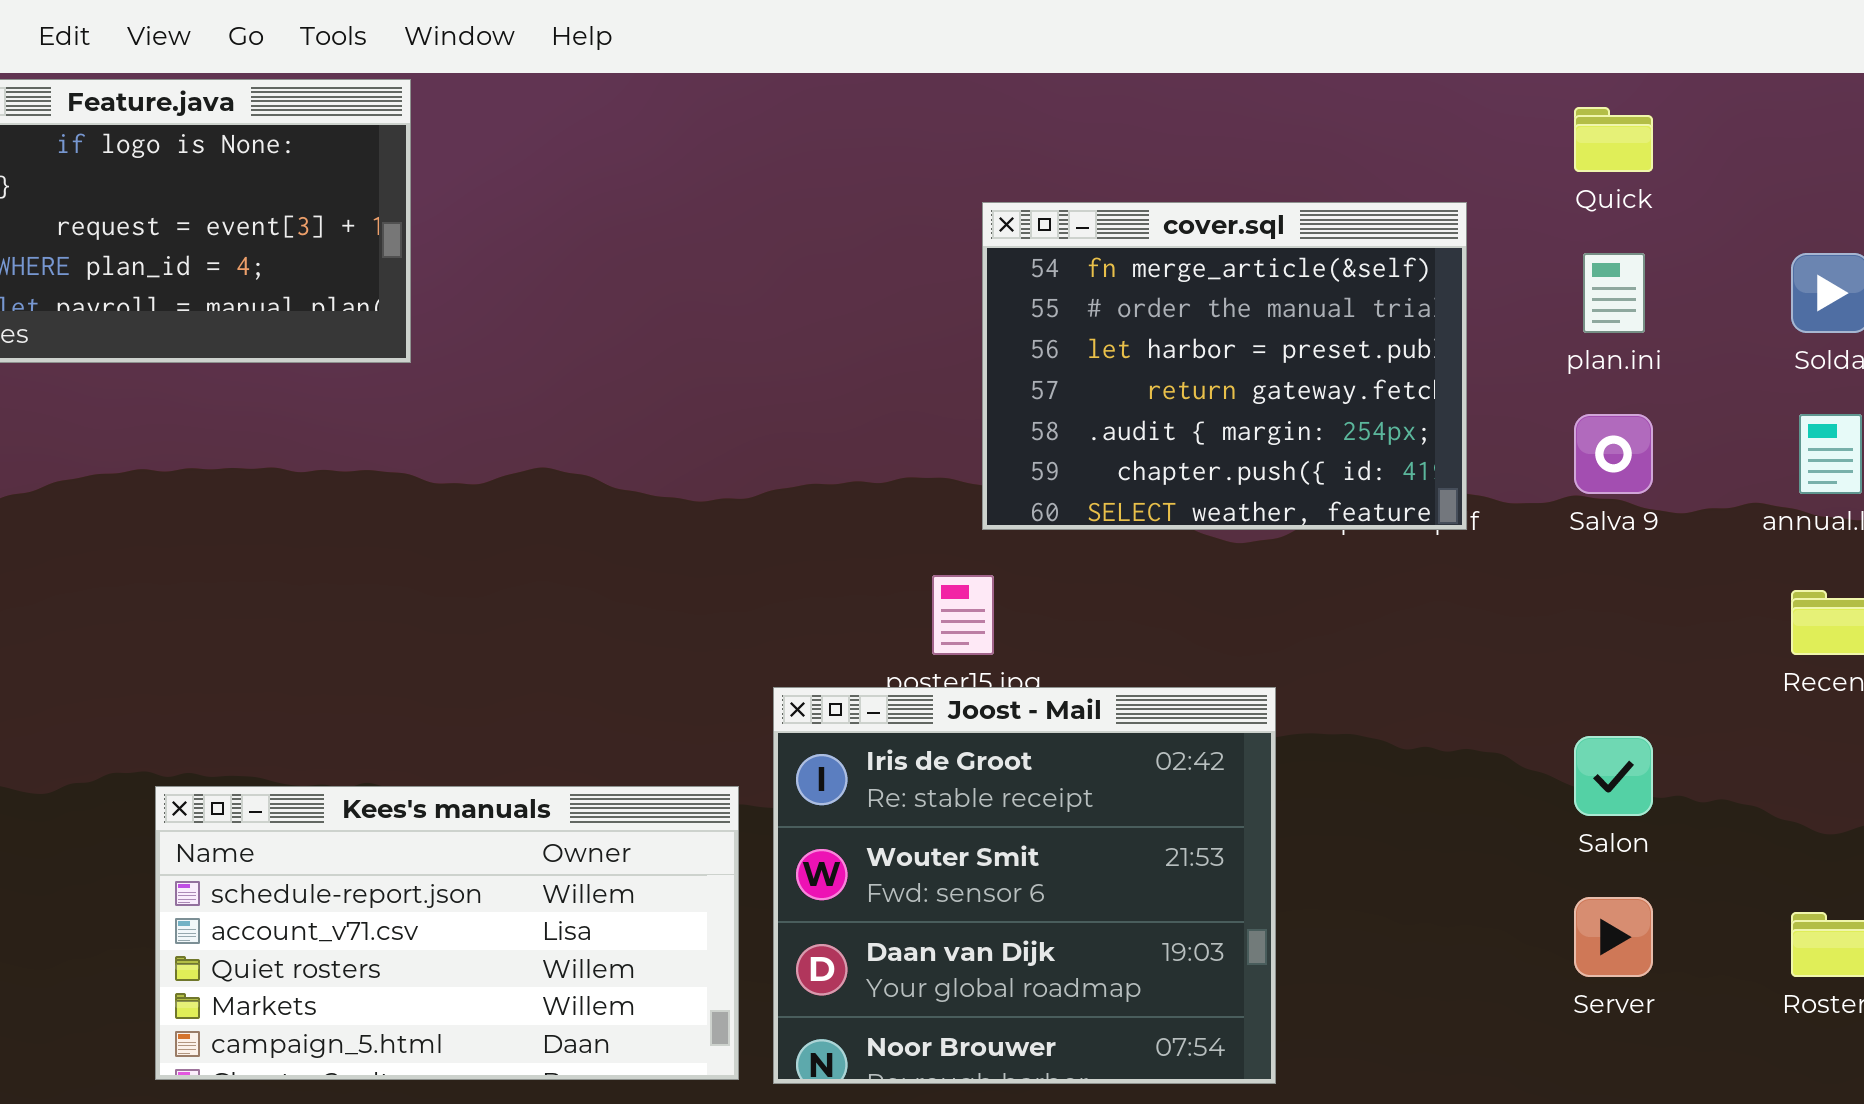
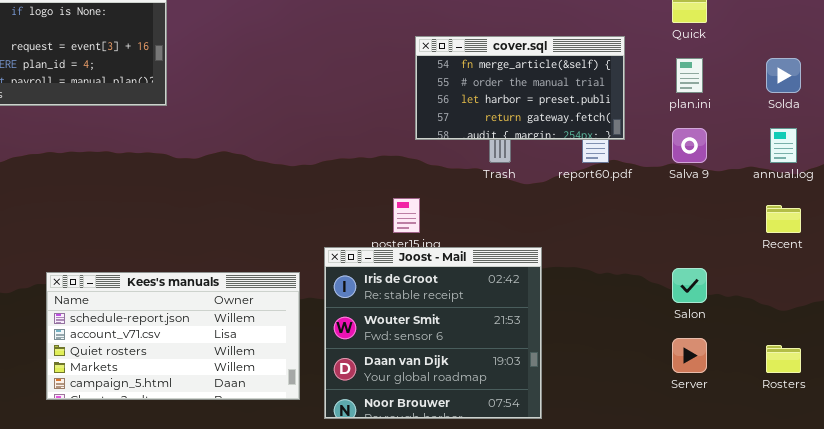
cover.sql: [982,202,1467,530] -> [415,36,625,140], resized
Kees's manuals: [155,786,739,1080] -> [46,272,300,400], moved

